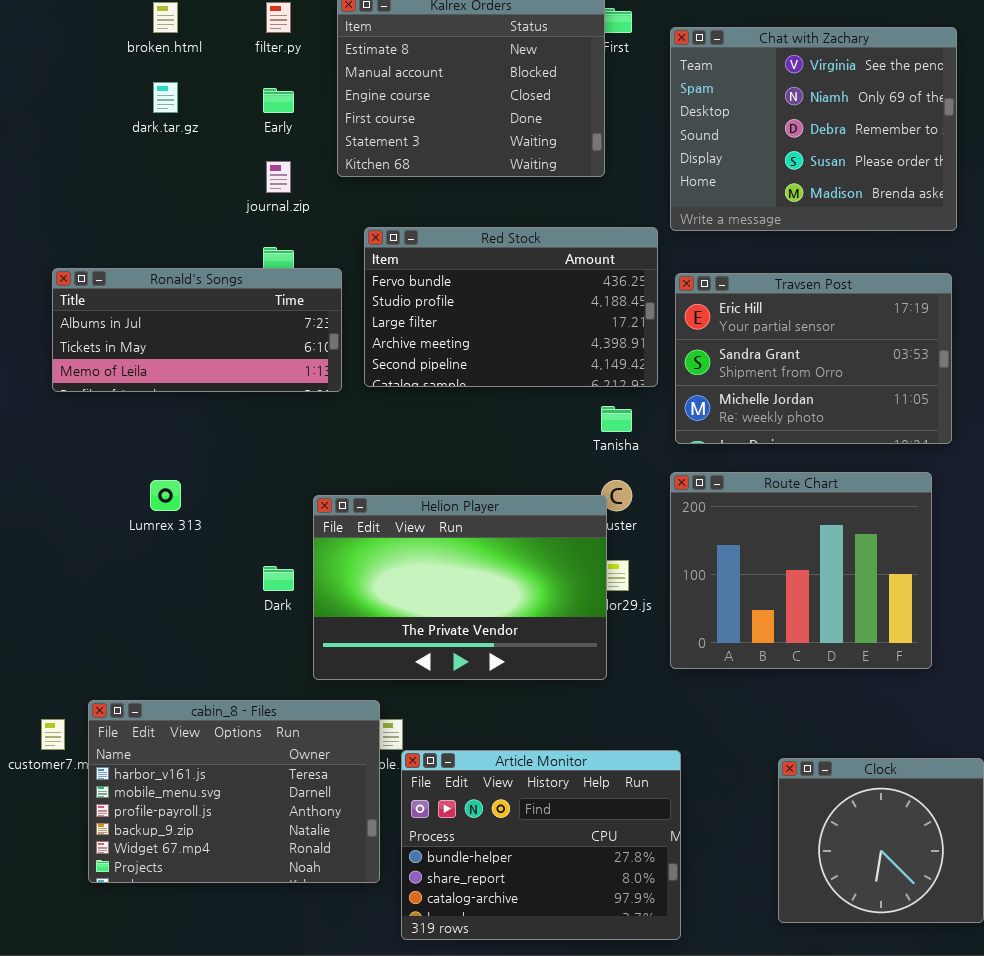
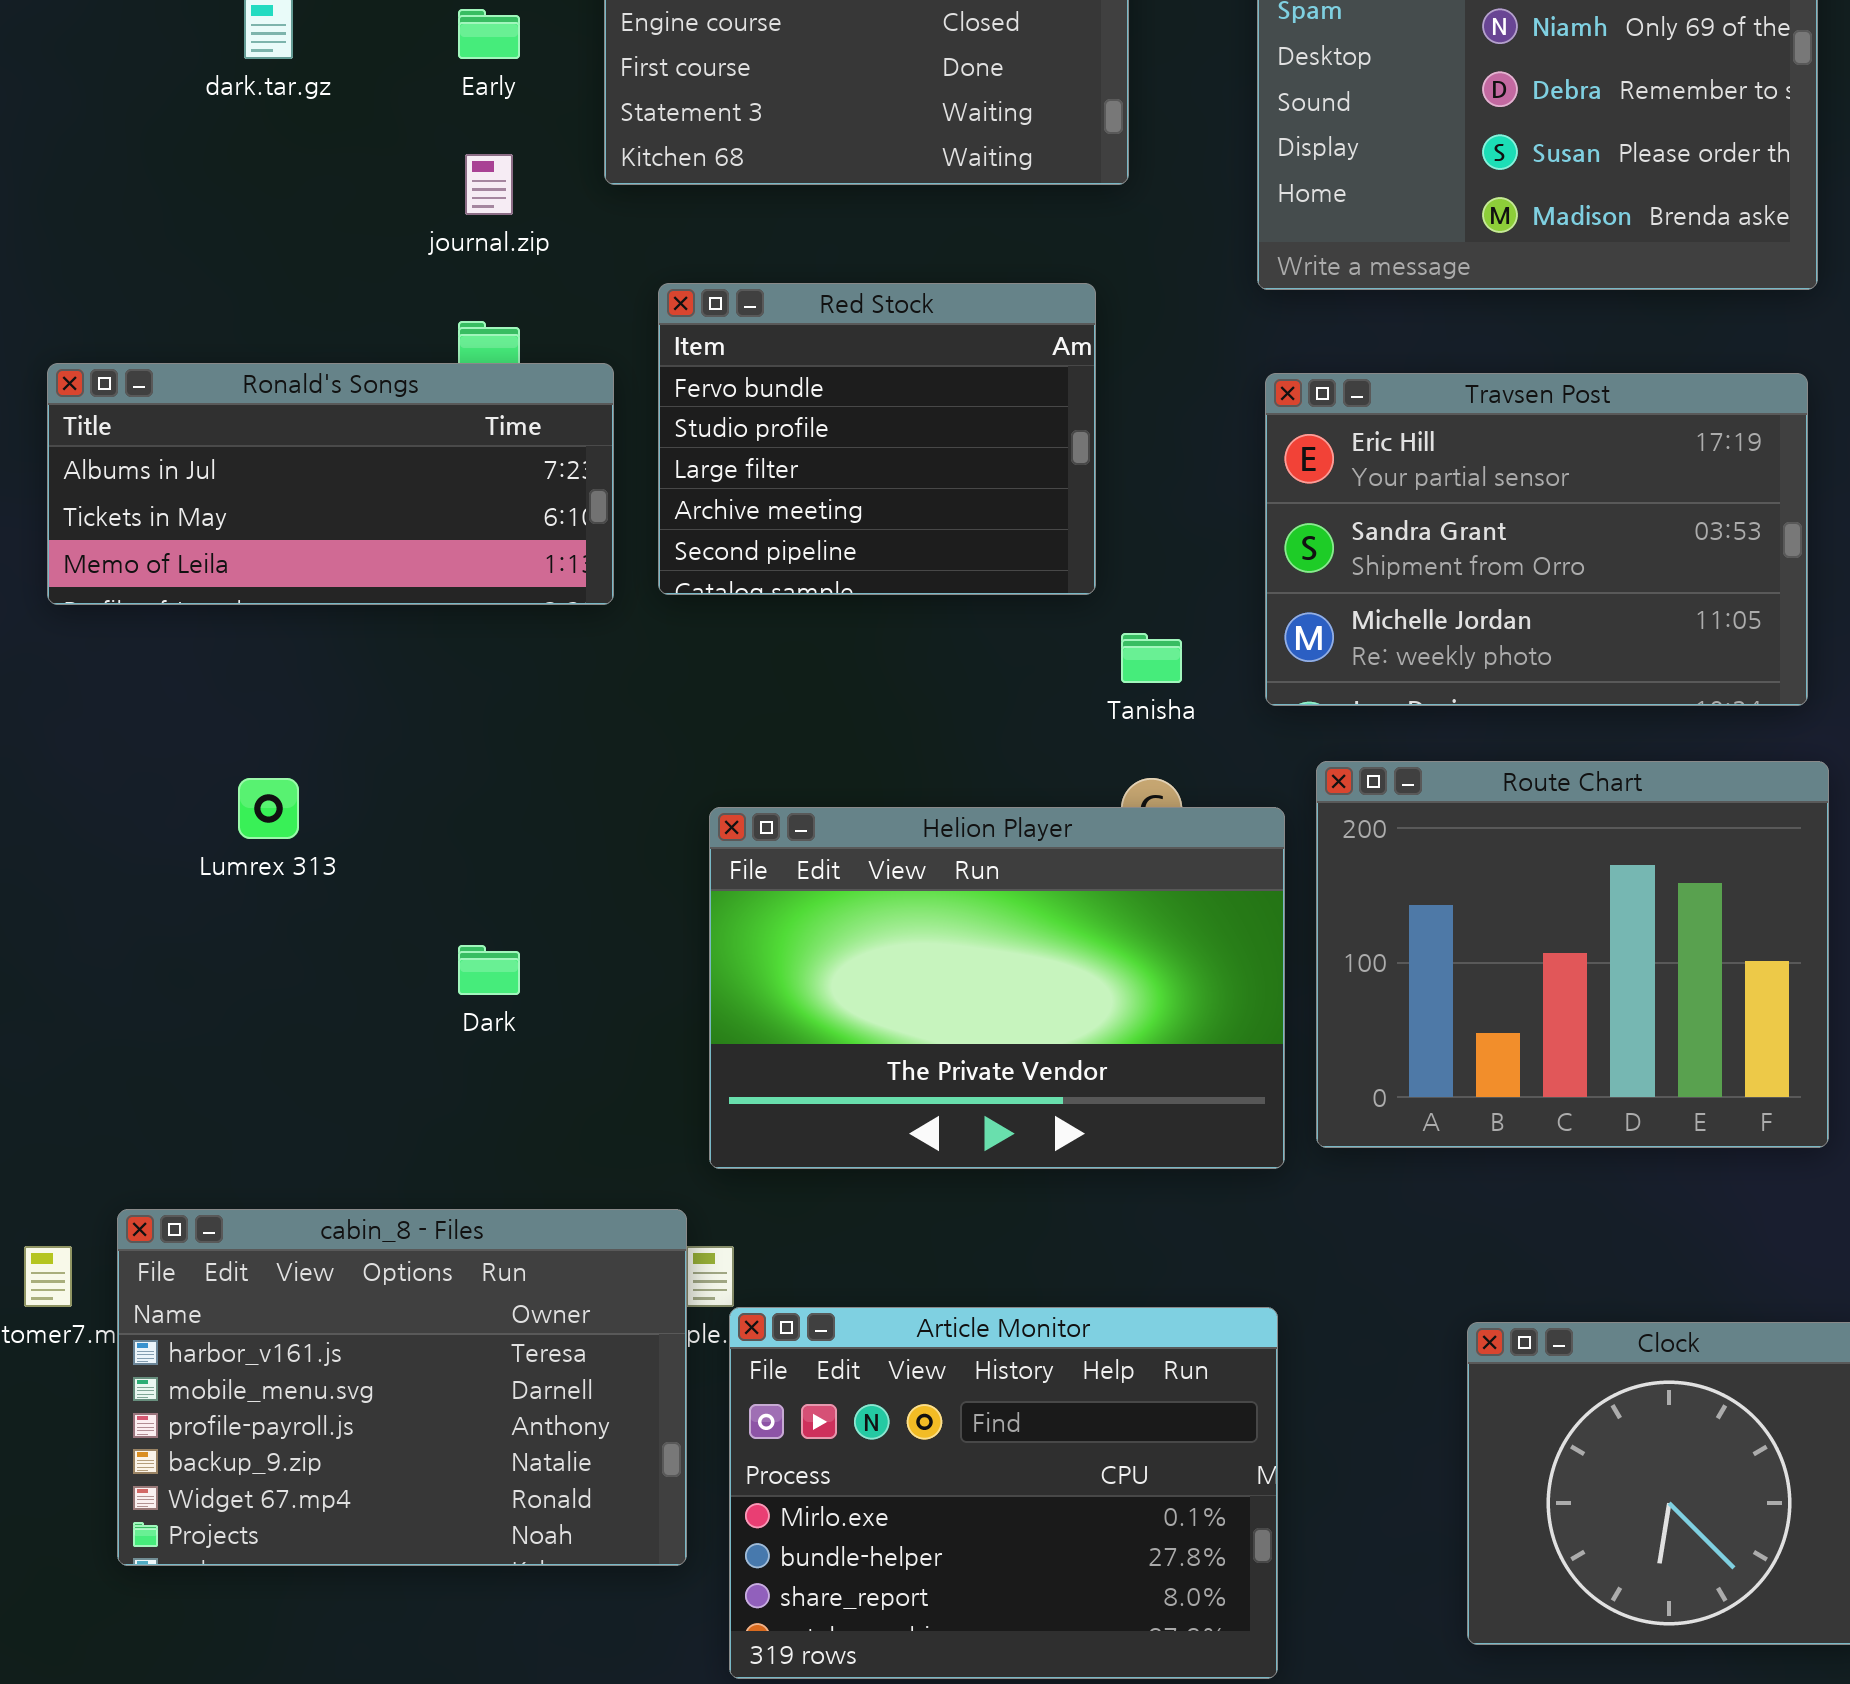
Red Stock: [364,227,658,387] -> [658,283,1096,595], resized
Route Chart: [670,472,932,669] -> [1316,761,1829,1148], moved
Helion Player: [313,495,607,680] -> [709,807,1285,1169], moved
Article Monitor: [401,750,681,940] -> [729,1307,1278,1679], scrolled up 1 row

